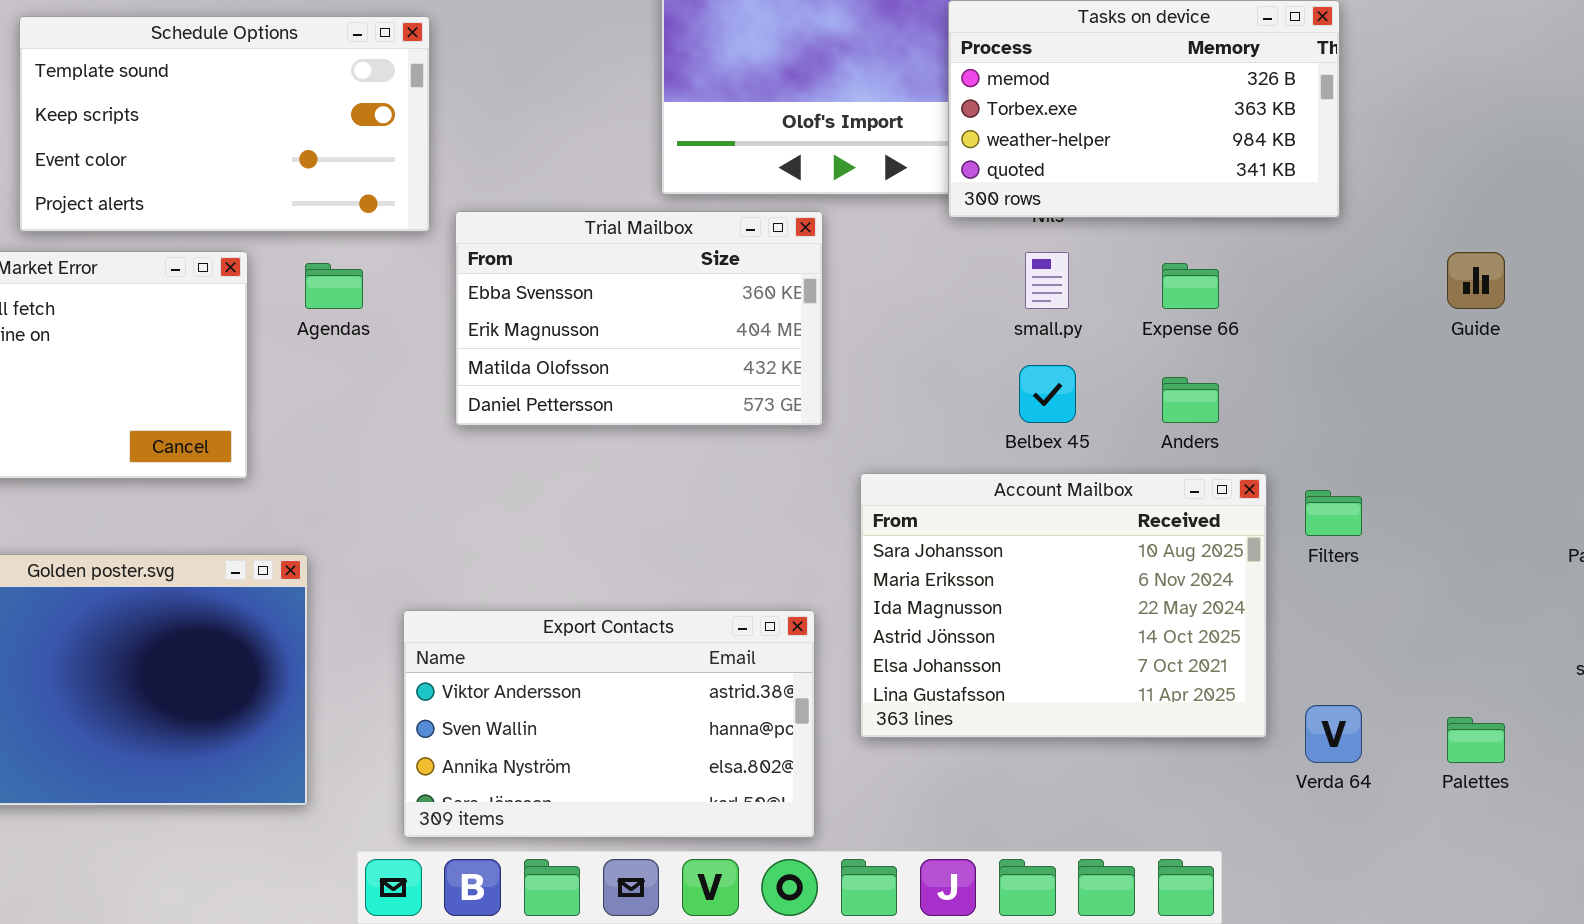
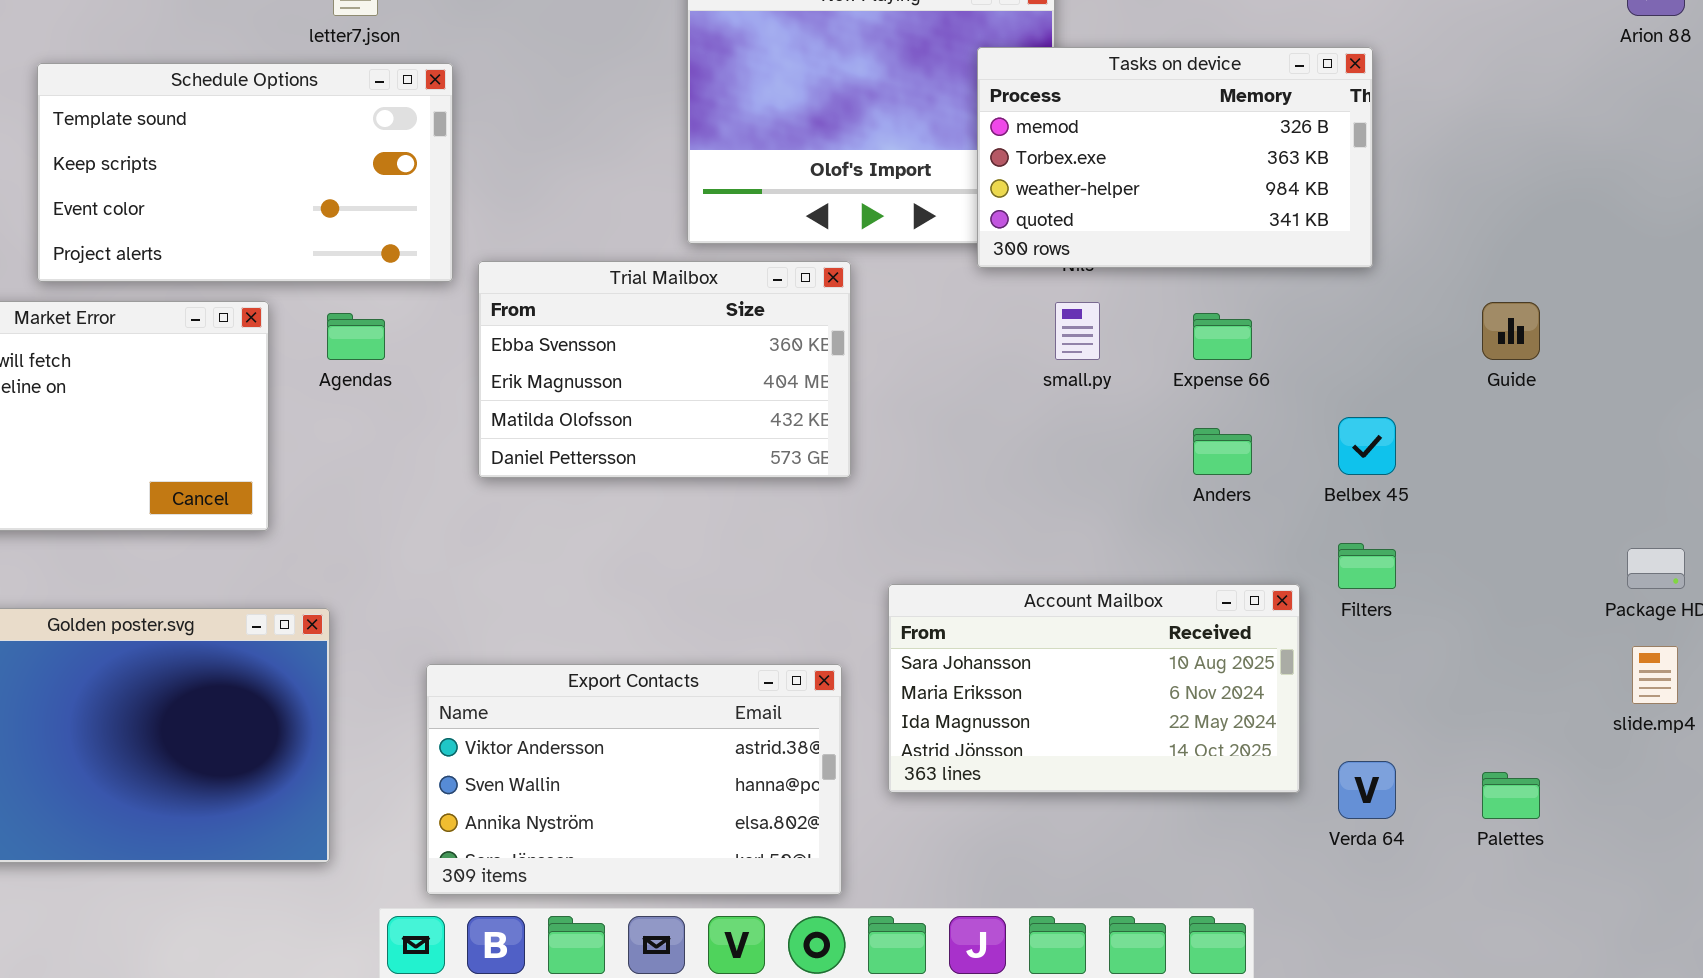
Belbex 45: [1019,365,1076,423] -> [1338,417,1396,475], moved
Account Mailbox: [860,473,1267,738] -> [888,584,1300,793], resized

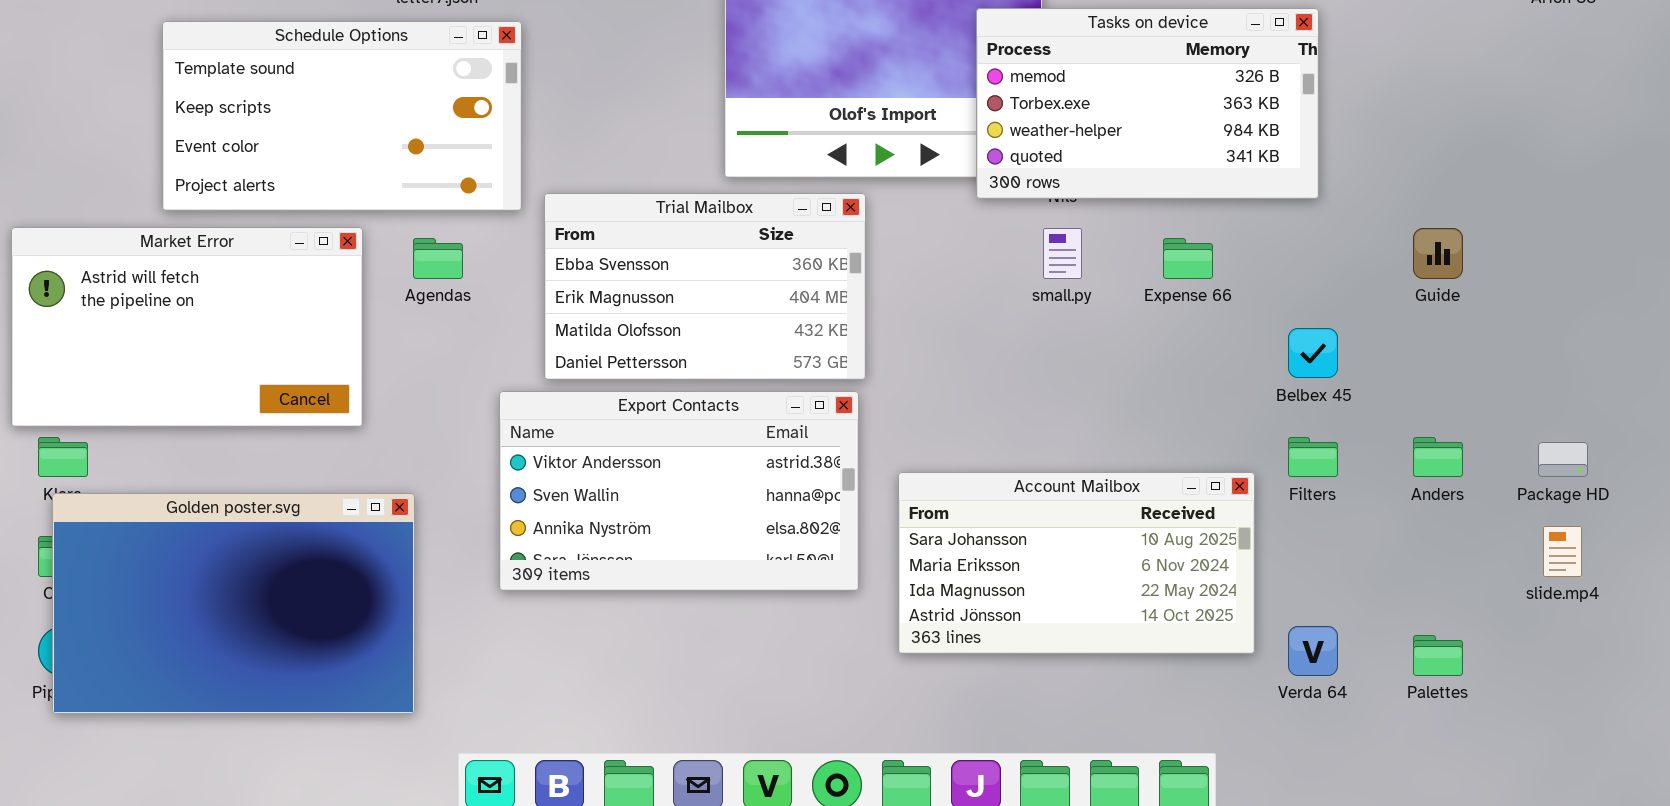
Anders: [1193,428,1252,475] -> [1413,437,1463,477], moved
Export Contacts: [426,664,842,895] -> [499,391,859,591], moved

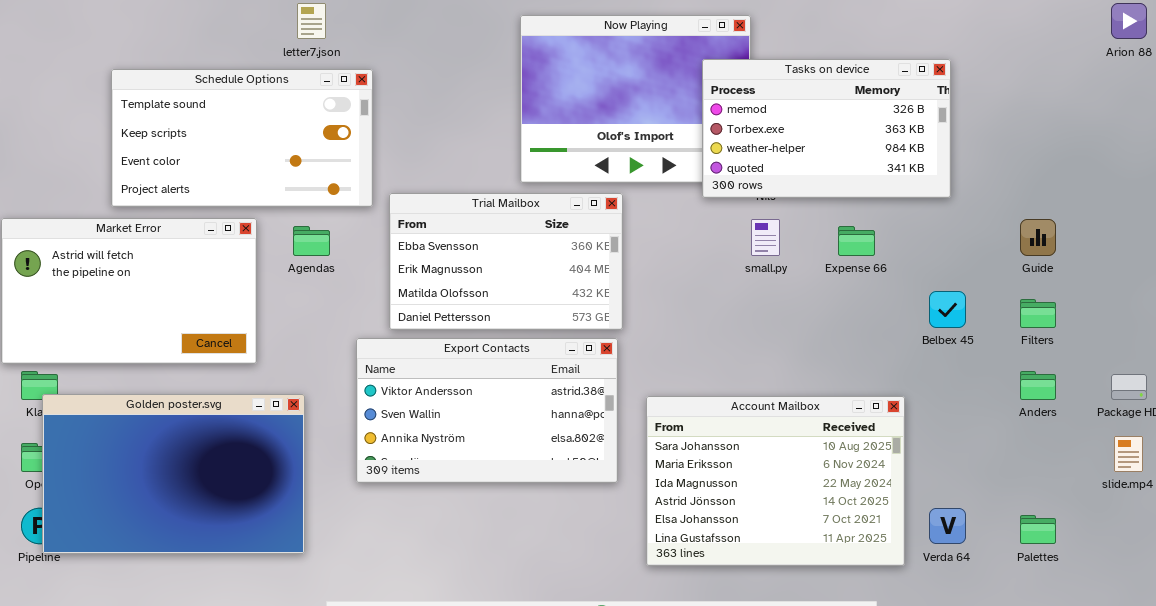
Filters: [1288,437,1338,477] -> [1020,299,1056,328], moved
Account Mailbox: [898,472,1255,654] -> [646,396,905,566], resized
Golden poster.svg: [52,493,415,714] -> [42,394,305,554], moved

